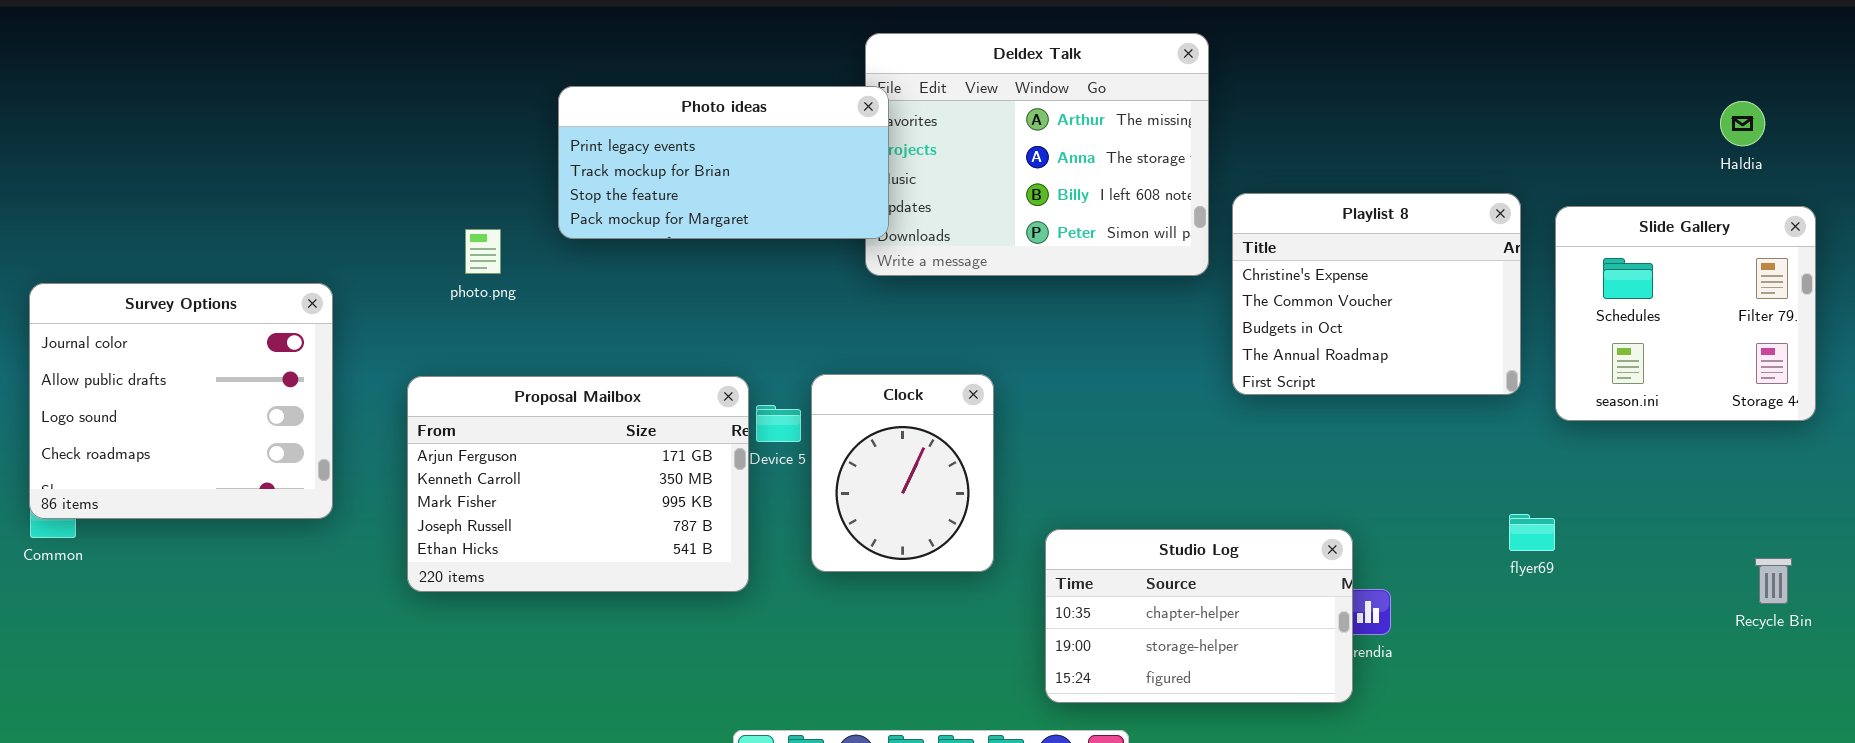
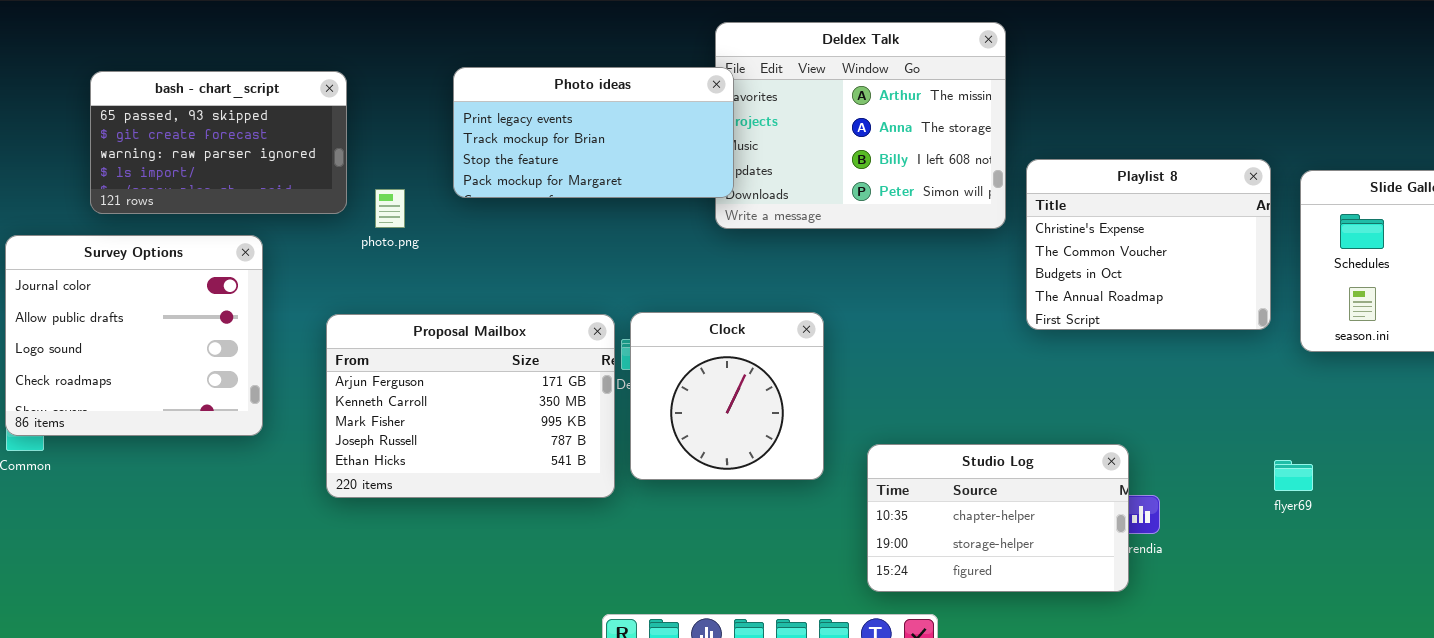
bash - chart_script: none -> [90,71,347,214], opened
Clock: [811,374,994,572] -> [630,312,824,480], resized
flyer69: [1509,514,1555,551] -> [1274,460,1313,491], moved

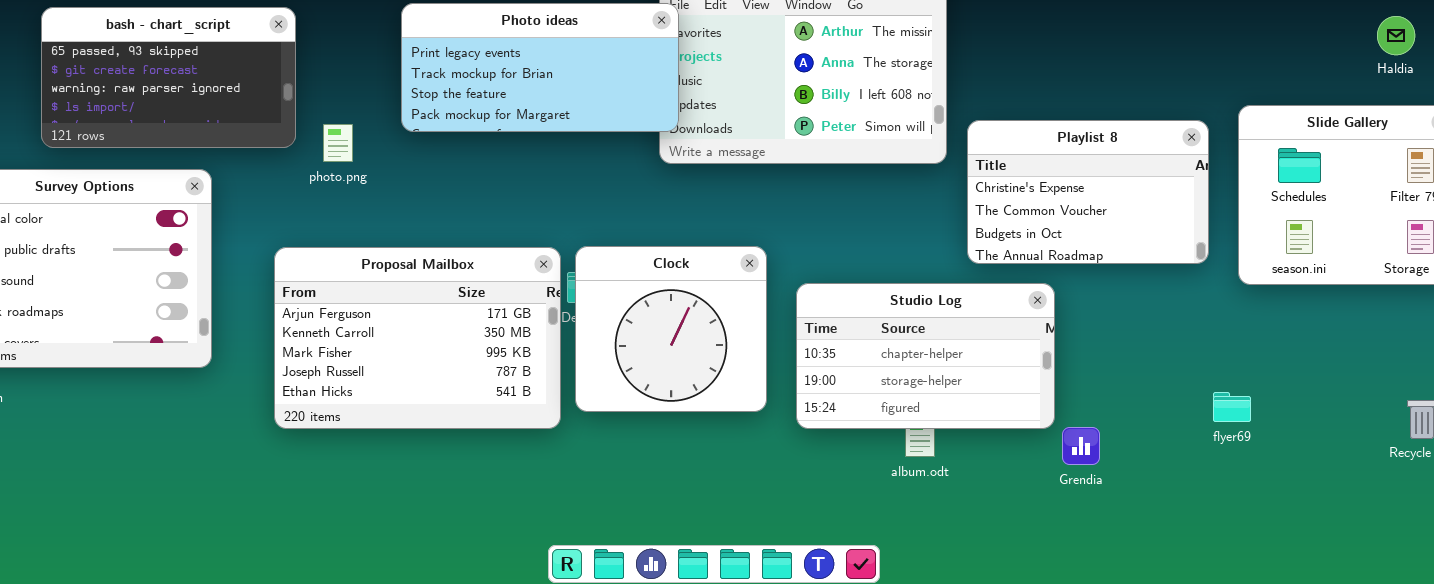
Playlist 8: [1026,159,1271,330] -> [967,120,1209,264], resized
Studio Log: [867,444,1129,592] -> [796,283,1055,429], moved

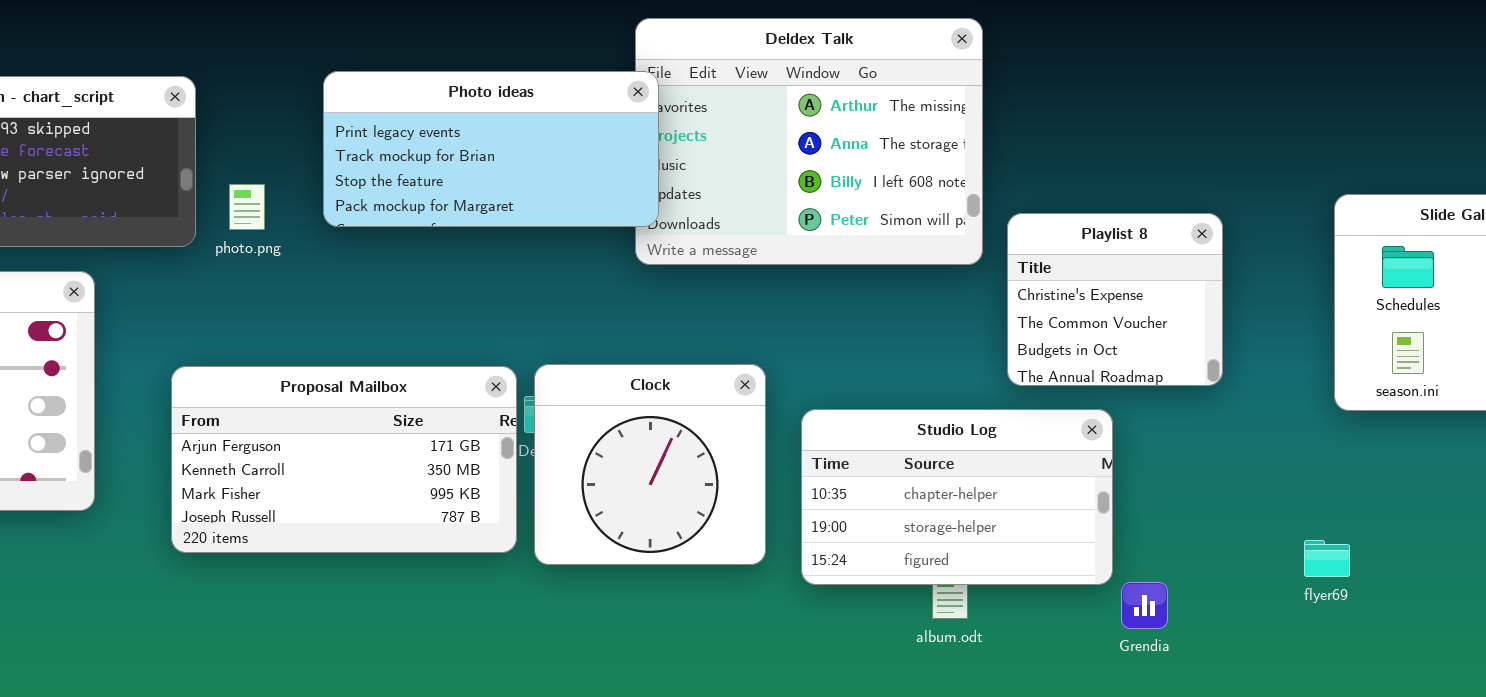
Playlist 8: [967,120,1209,264] -> [1007,213,1223,386], resized
photo.png: [323,124,353,162] -> [229,184,265,230], moved
Proposal Mailbox: [274,247,561,429] -> [171,366,517,553], resized

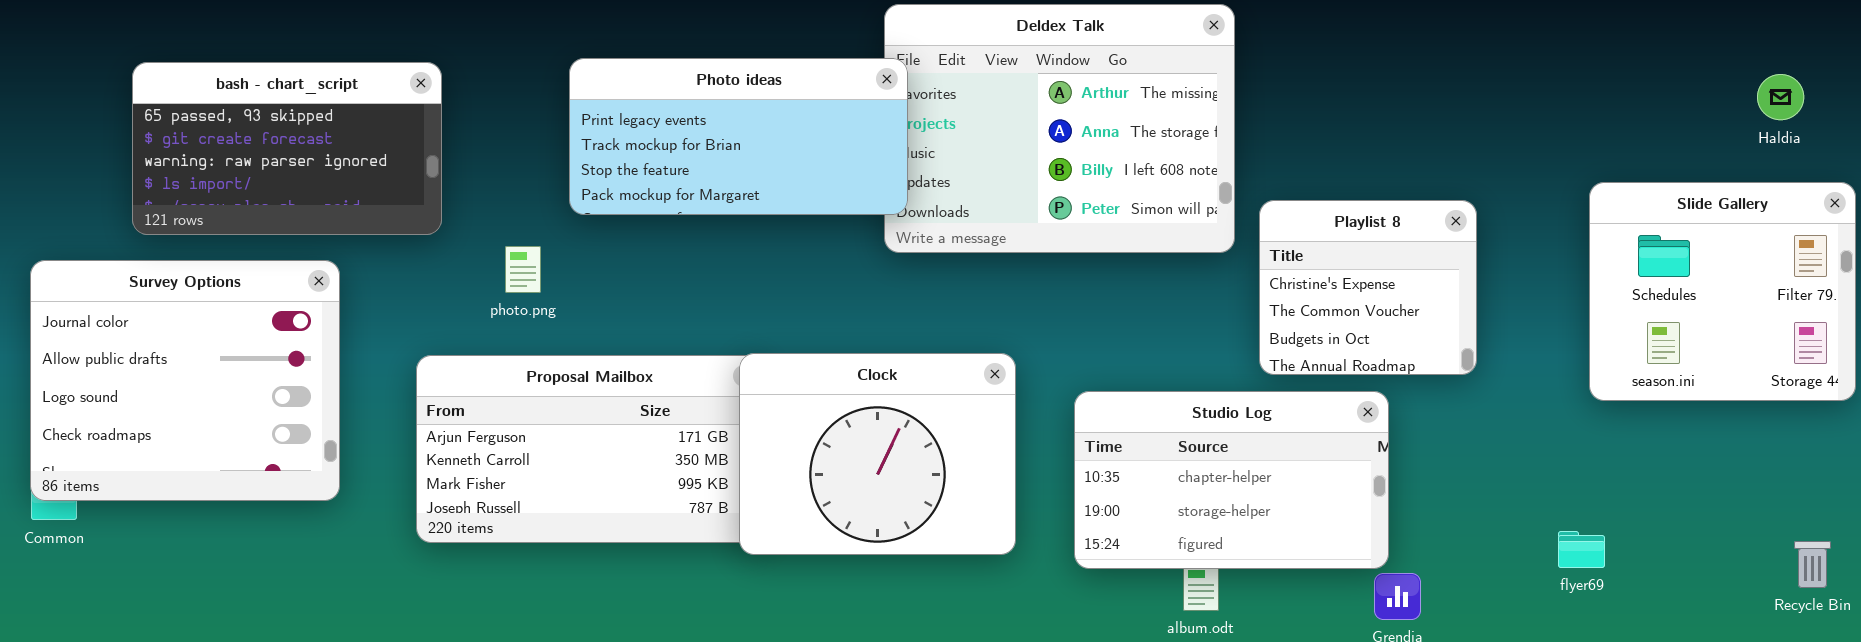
photo.png: [229,184,265,230] -> [505,246,541,293], moved
Clock: [534,364,766,565] -> [739,353,1016,555], resized
Studio Log: [801,409,1113,585] -> [1074,391,1389,569], moved

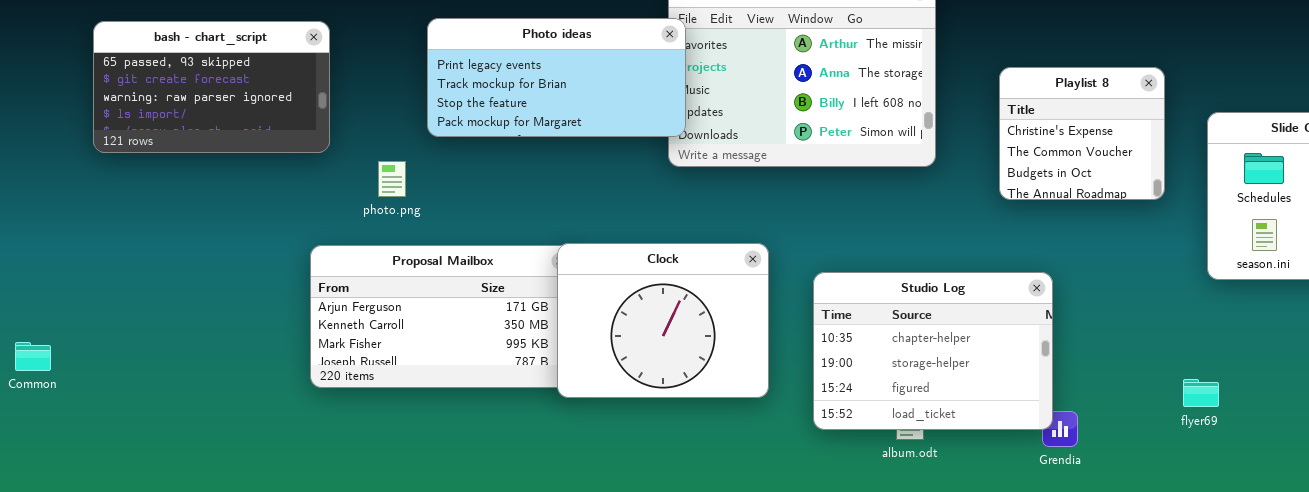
Playlist 8: [1259,200,1477,375] -> [999,67,1165,200], moved
Survey Options: [30,260,340,501] -> none, closed
Studio Log: [1074,391,1389,569] -> [813,272,1053,430], resized

